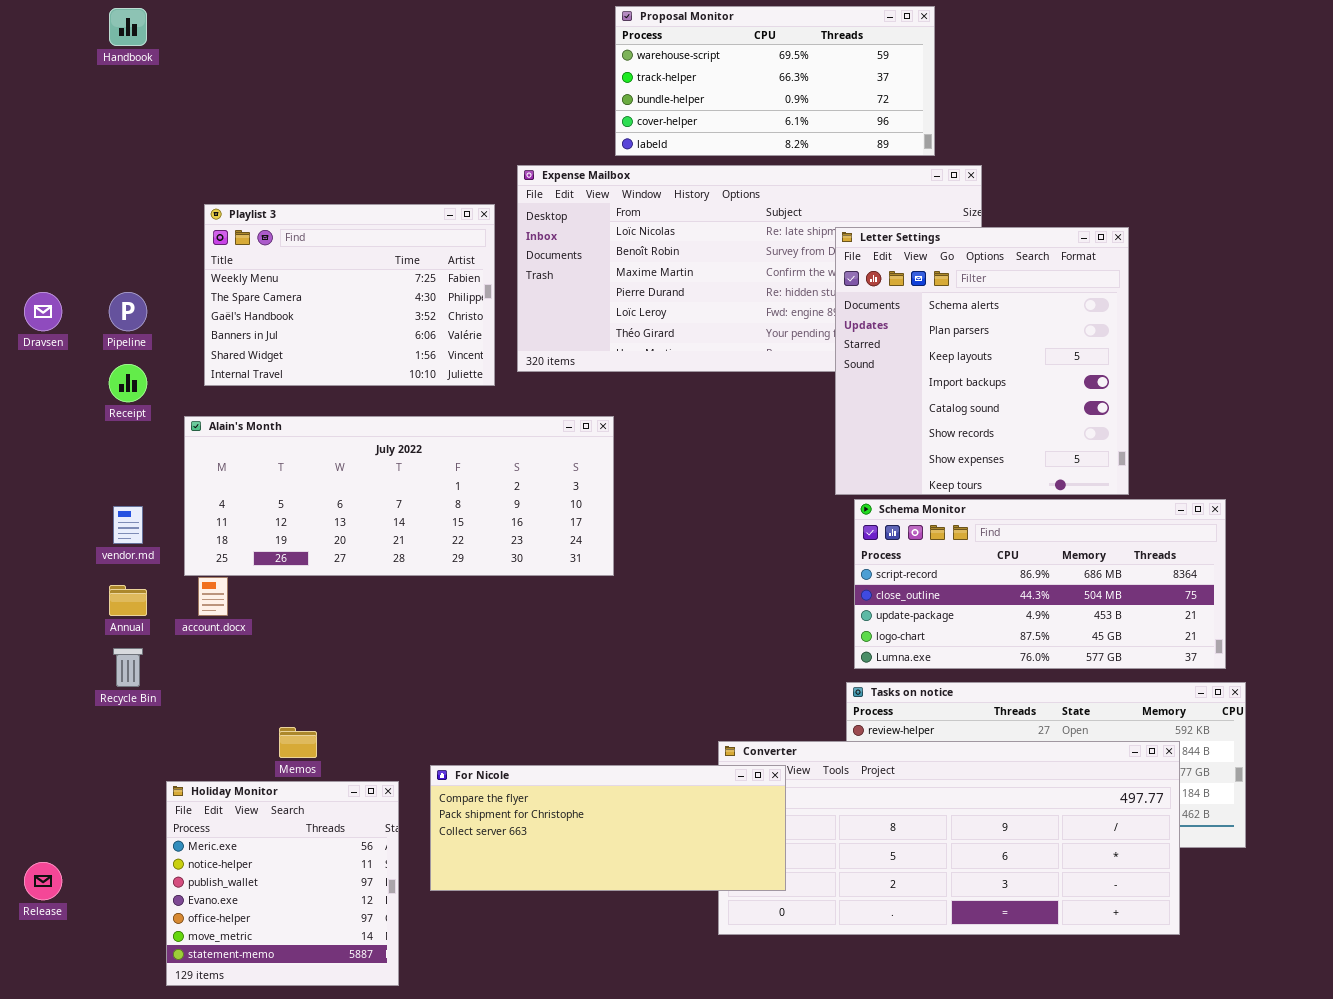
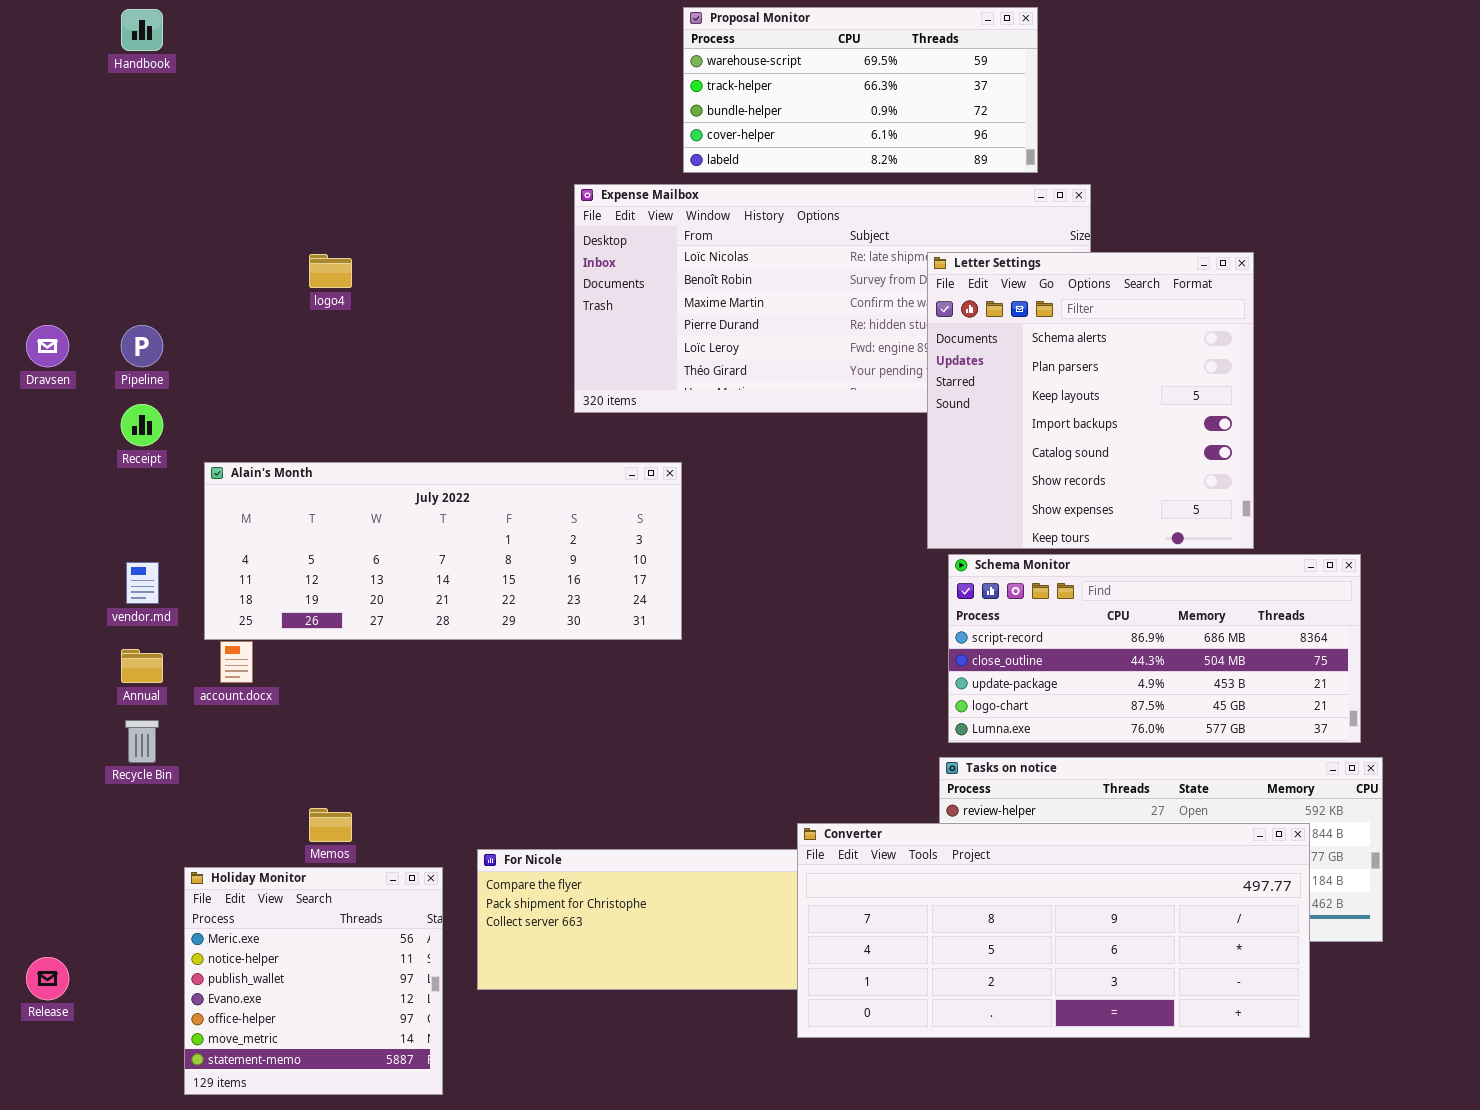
Playlist 3: [204,204,495,386] -> none, closed
Converter: [718,741,1180,935] -> [797,823,1310,1038], raised

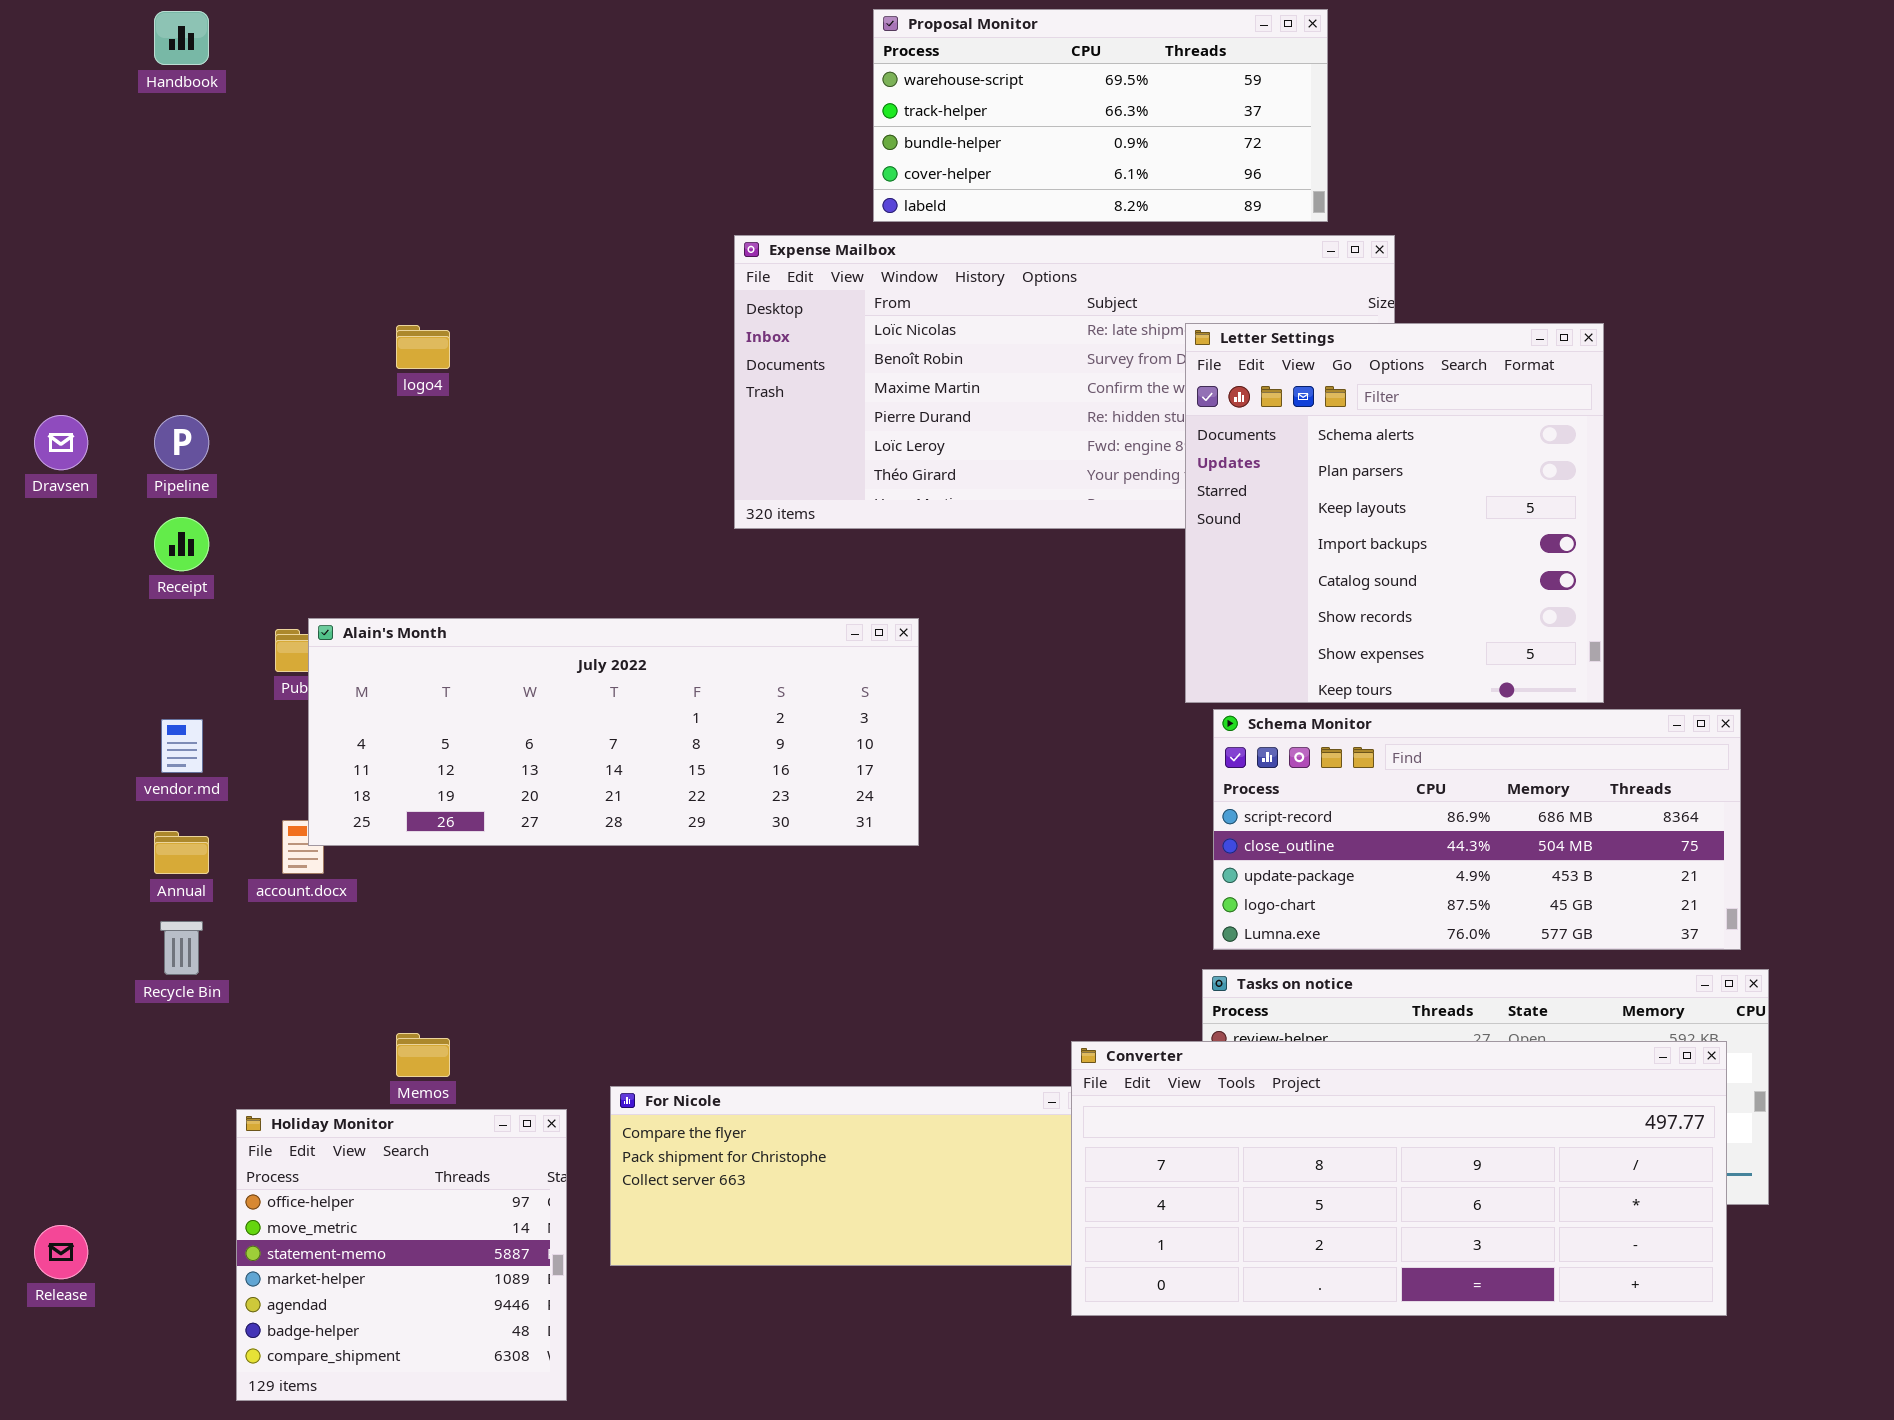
Alain's Month: [204,462,682,640] -> [308,618,919,846], moved
Converter: [797,823,1310,1038] -> [1071,1041,1727,1316], moved
Holiday Monitor: [184,867,443,1095] -> [236,1109,567,1401], scrolled down 4 rows

